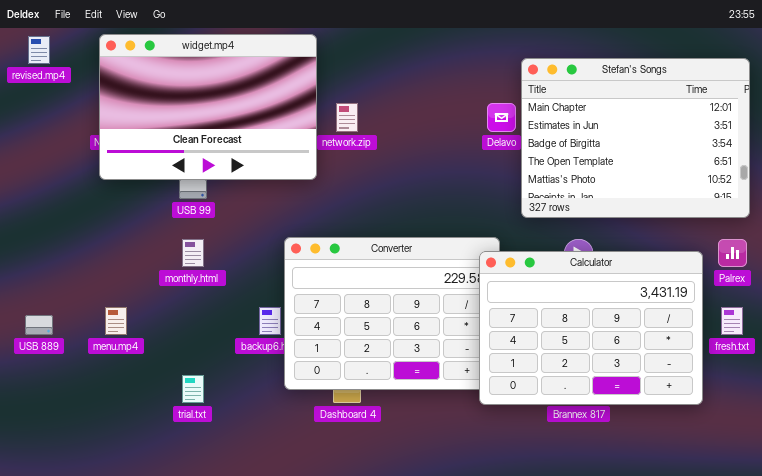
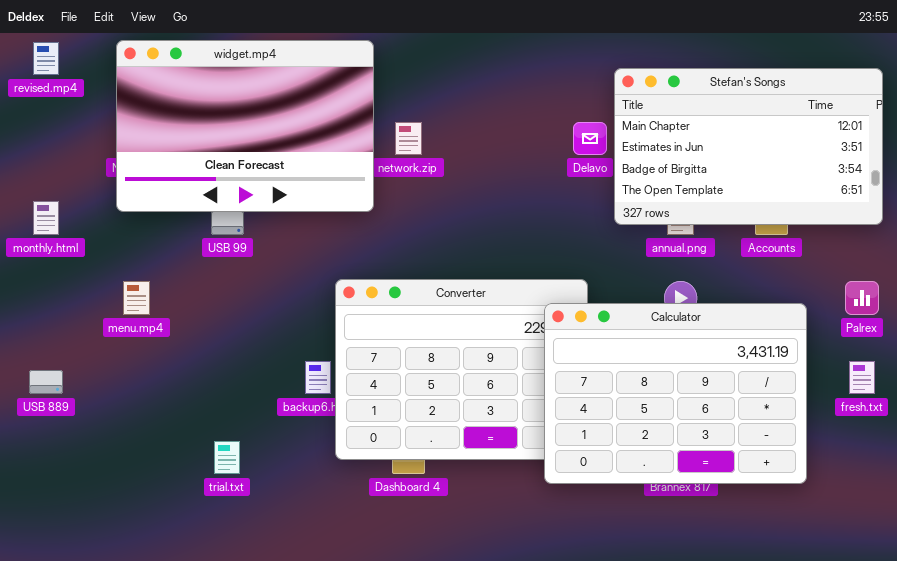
Stefan's Songs: [521,58,750,218] -> [614,68,883,225], resized
monthly.html: [182,239,204,267] -> [33,201,59,235], moved
Calculator: [479,251,703,405] -> [544,303,807,484], moved
menu.mp4: [105,307,127,335] -> [123,281,150,315], moved

